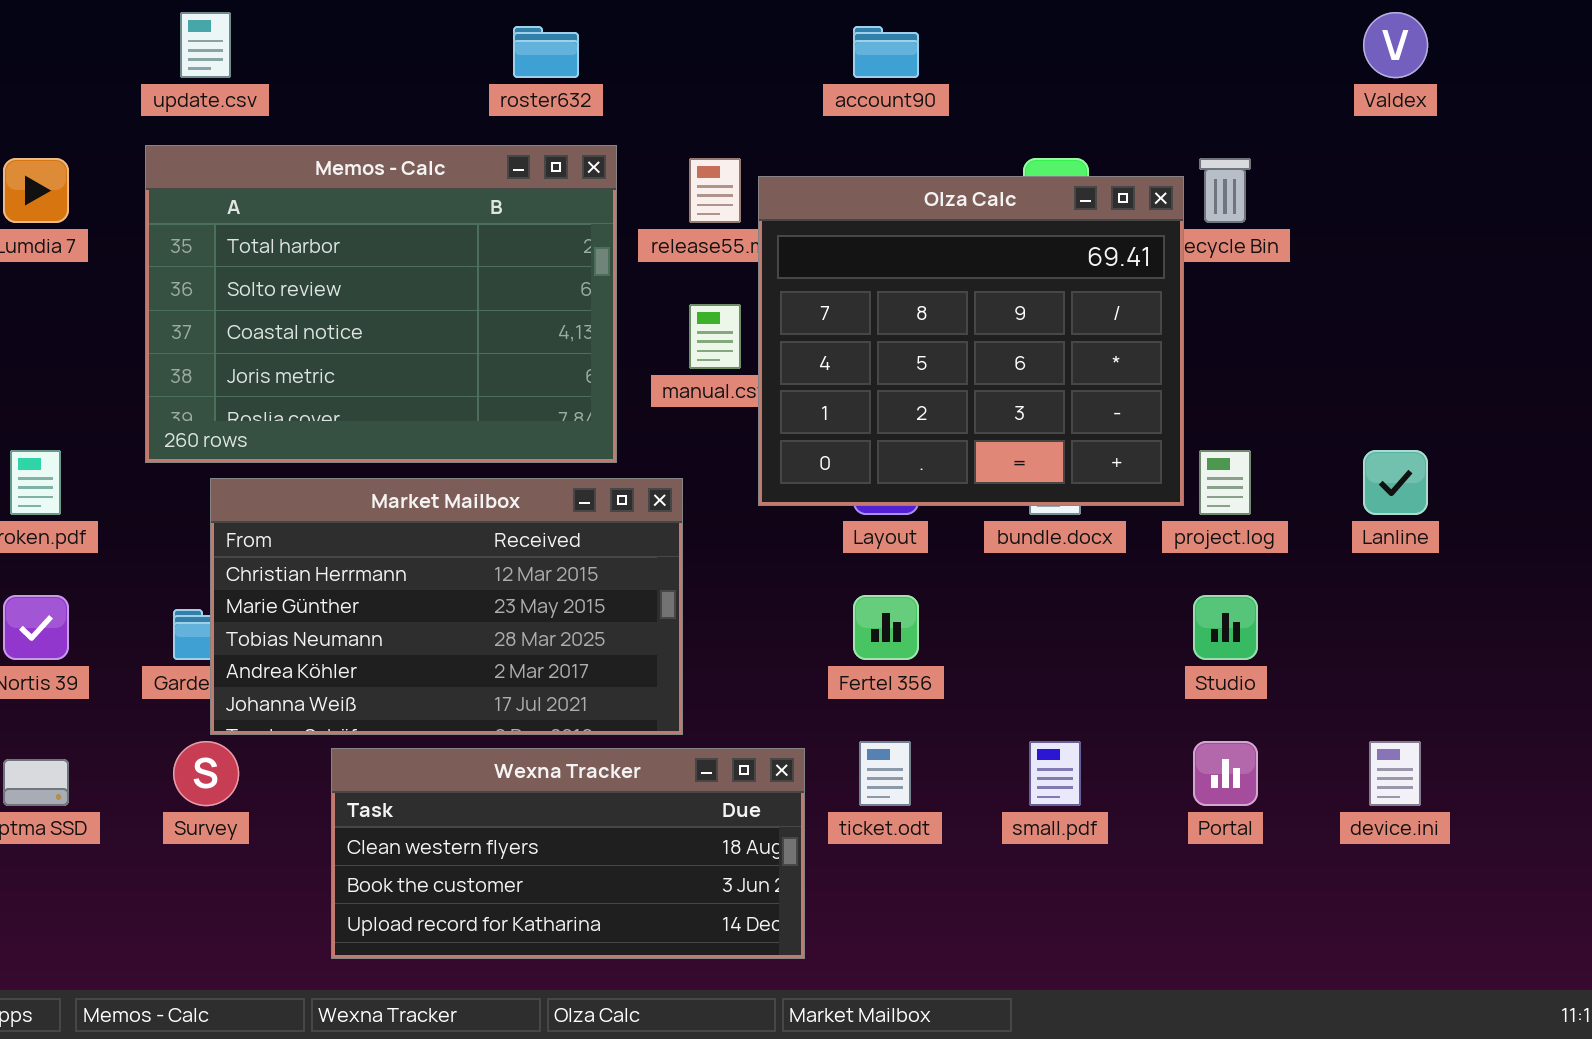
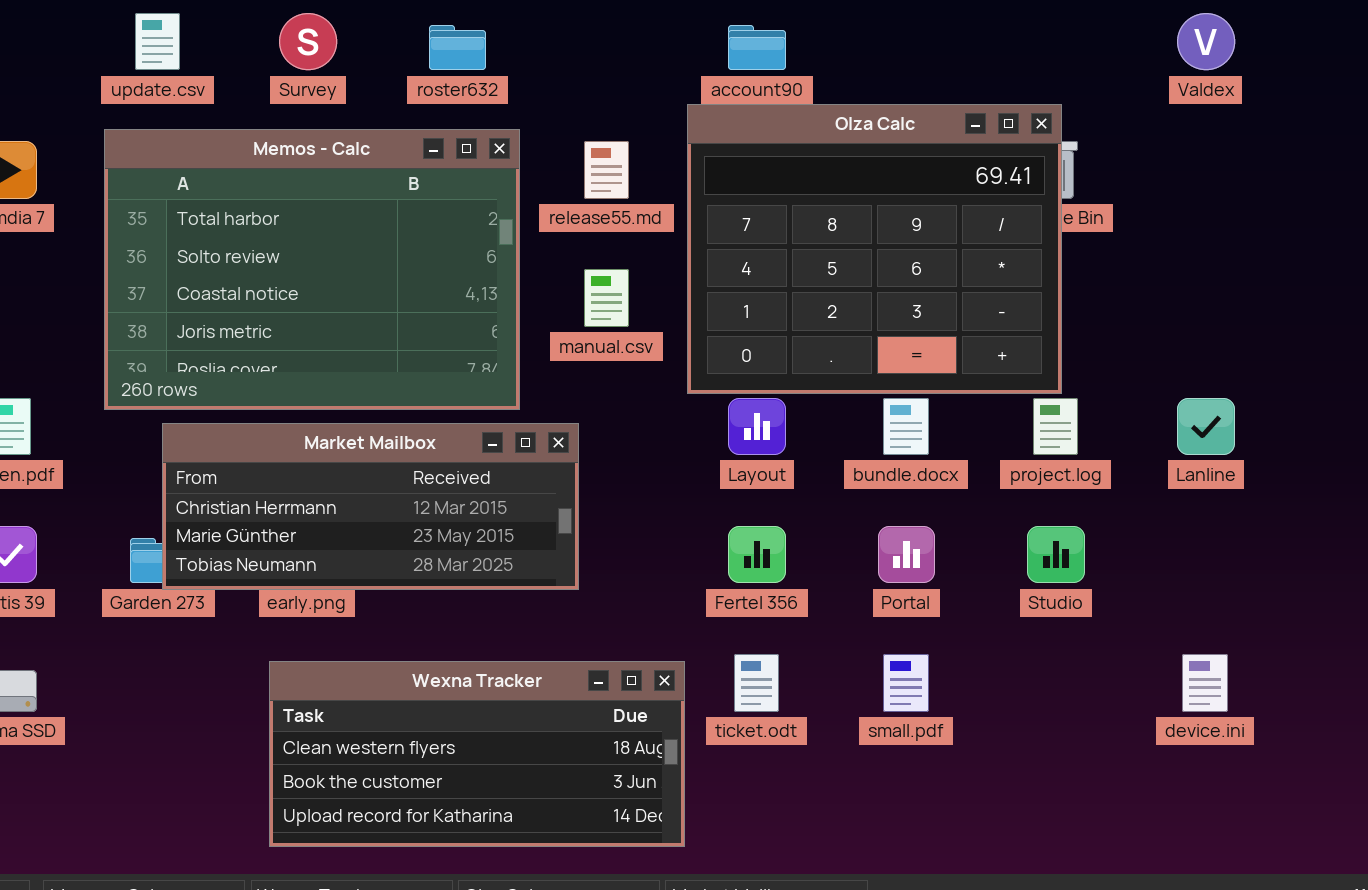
Olza Calc: [758,176,1184,506] -> [687,104,1062,394], moved
Market Mailbox: [210,478,683,735] -> [162,423,579,590], resized
Survey: [173,741,239,806] -> [279,13,337,70], moved
Portal: [1193,741,1258,806] -> [878,526,935,583], moved

